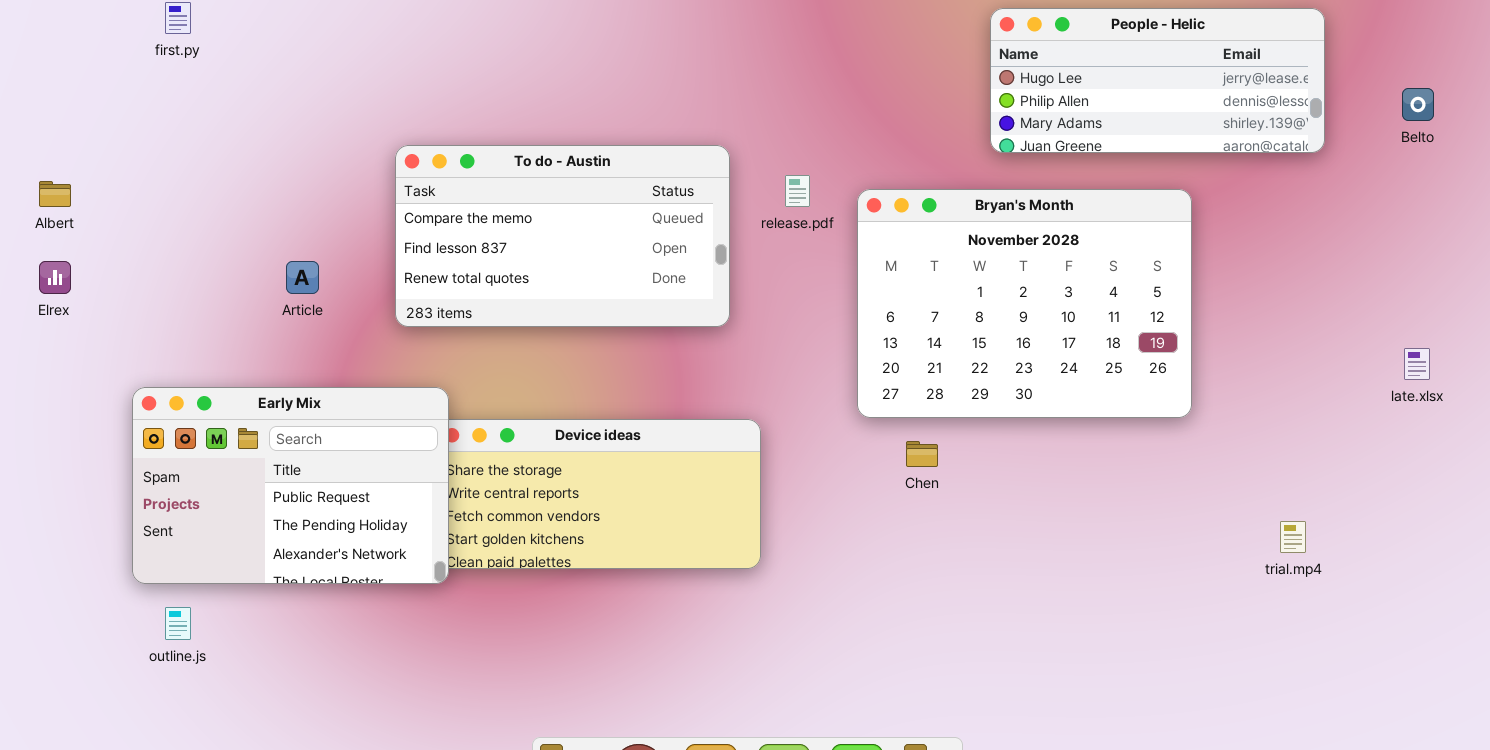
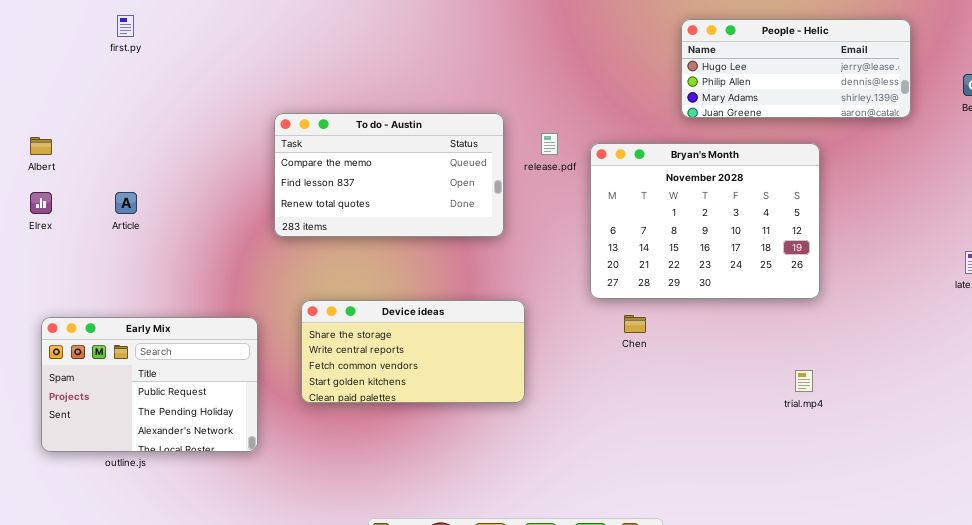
Article: [286,261,319,294] -> [115,192,137,214], moved
Early Mix: [132,387,449,584] -> [41,317,258,452], moved
trial.mp4: [1280,521,1306,553] -> [795,370,813,392], moved

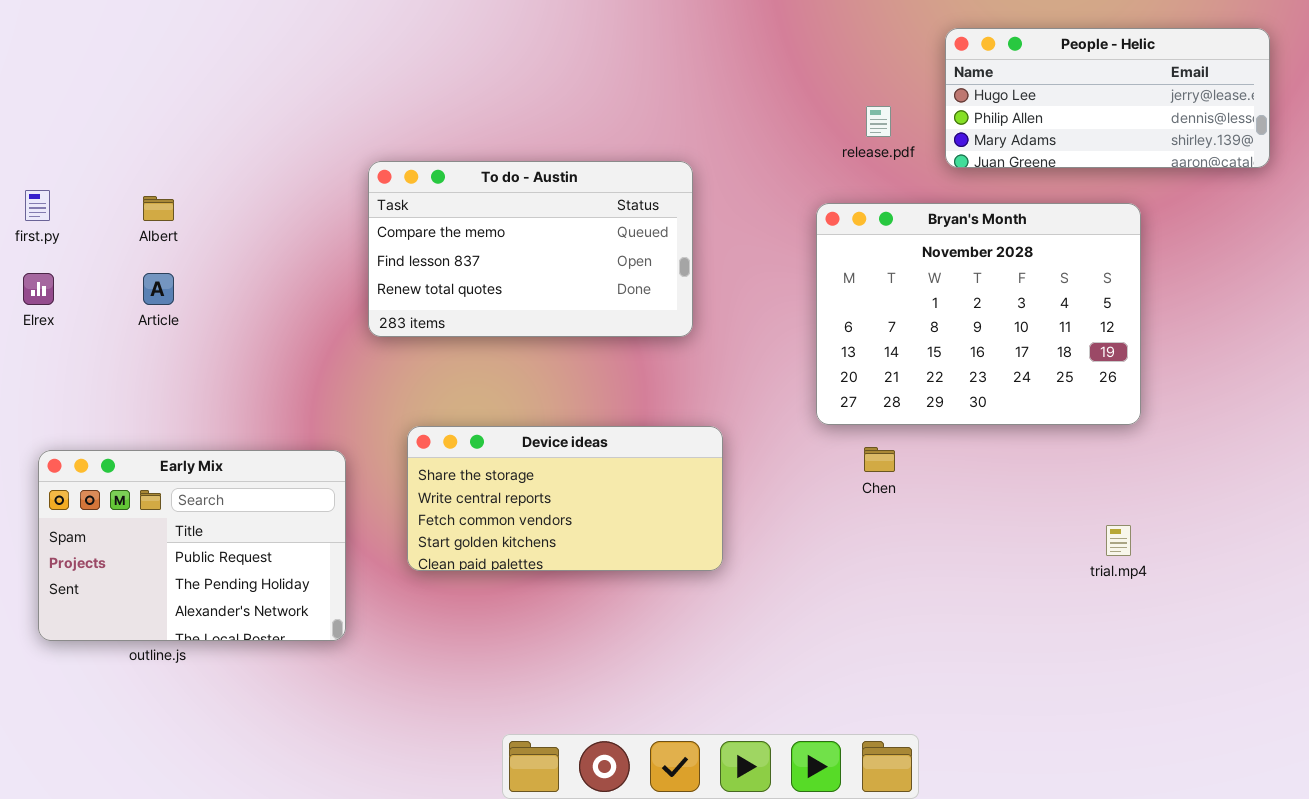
first.py: [117,15,134,37] -> [25,190,50,221], moved
release.pdf: [541,133,558,155] -> [866,106,891,137], moved
Albert: [30,137,52,155] -> [143,196,174,221], moved

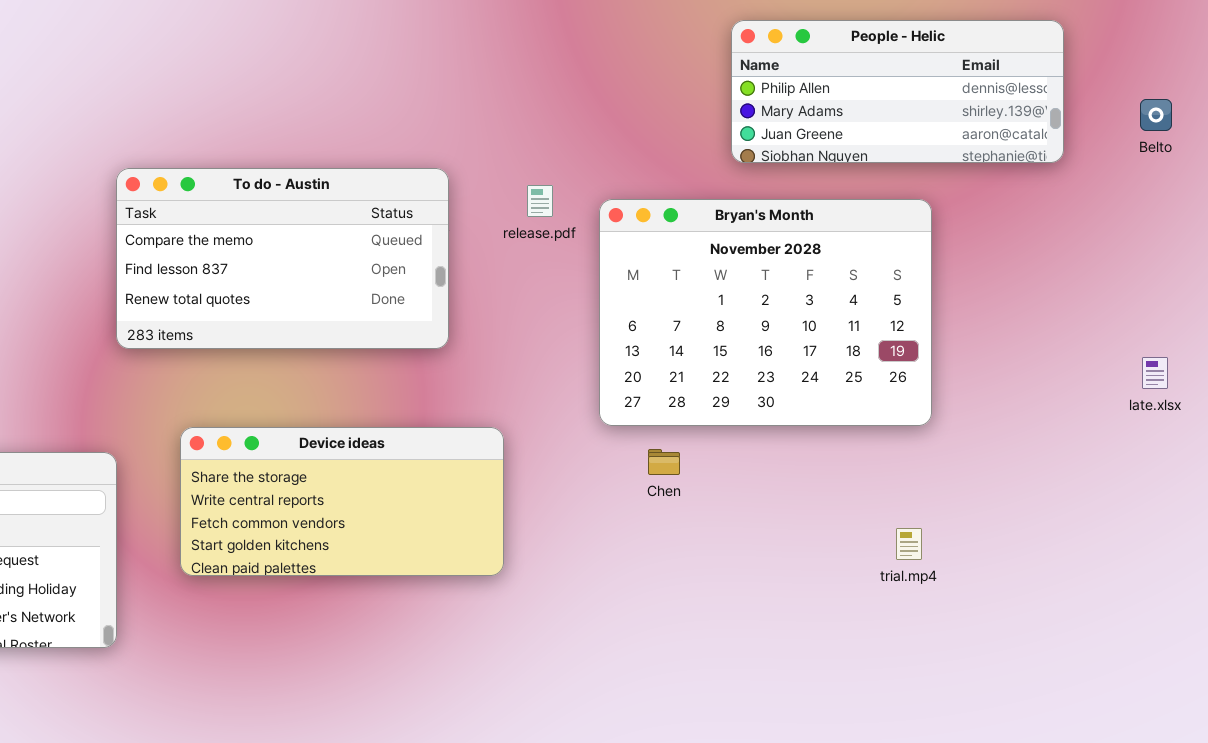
People - Helic: [945,28,1270,168] -> [731,20,1064,163], scrolled down 1 row
release.pdf: [866,106,891,137] -> [527,185,553,217], moved
To do - Austin: [368,161,693,337] -> [116,168,449,349], moved

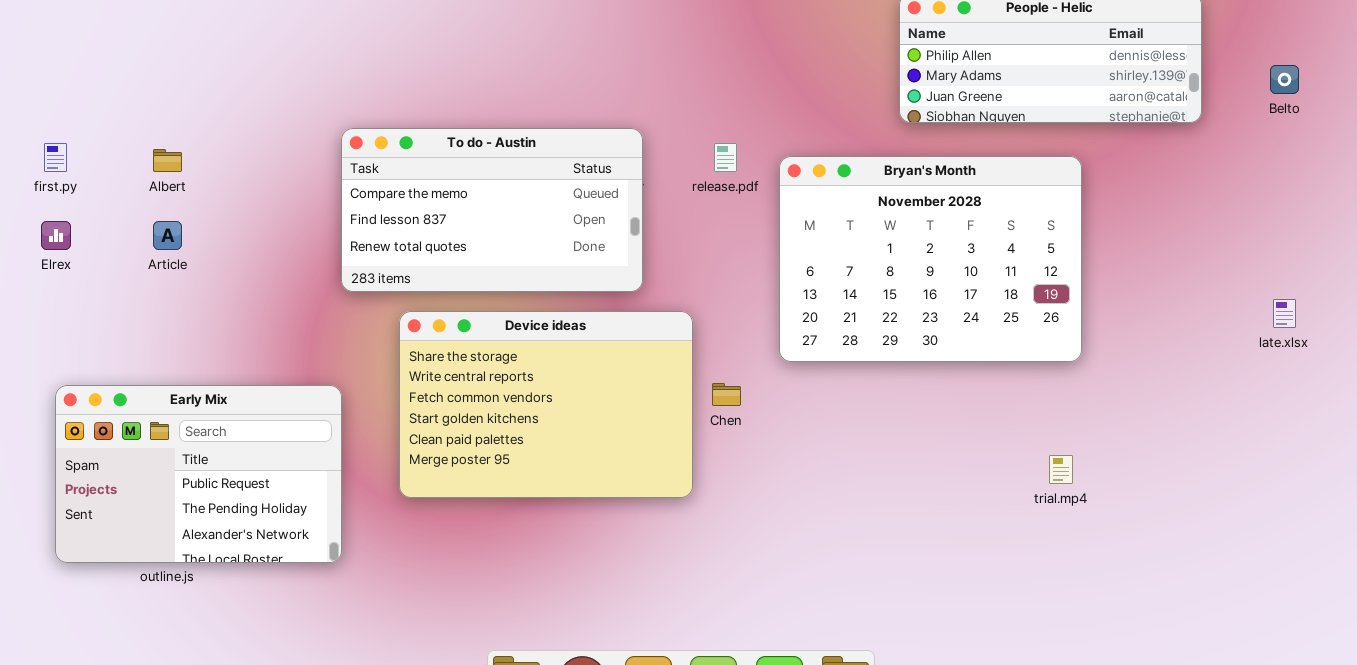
Device ideas: [180,427,504,576] -> [399,311,693,498], resized
Chen: [648,449,680,475] -> [712,383,741,406], moved

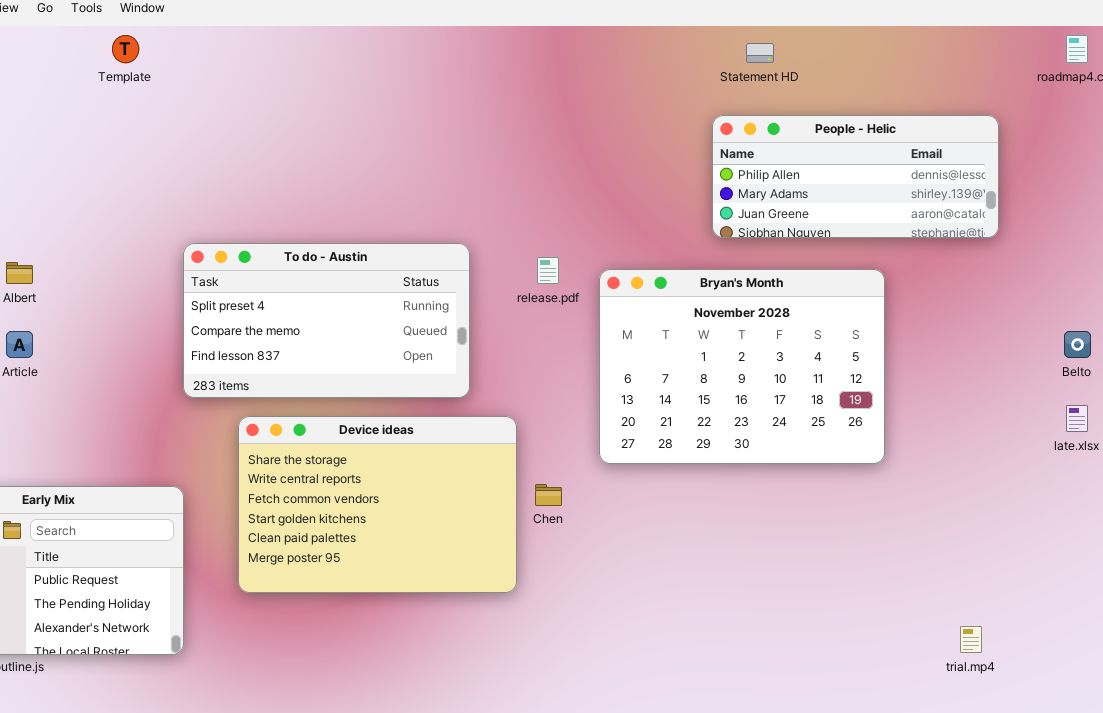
Belto: [1270,65,1299,94] -> [1064,331,1091,358], moved
To do - Austin: [341,128,643,292] -> [183,243,470,398], scrolled up 1 row
trial.mp4: [1049,455,1073,484] -> [960,626,982,653], moved

